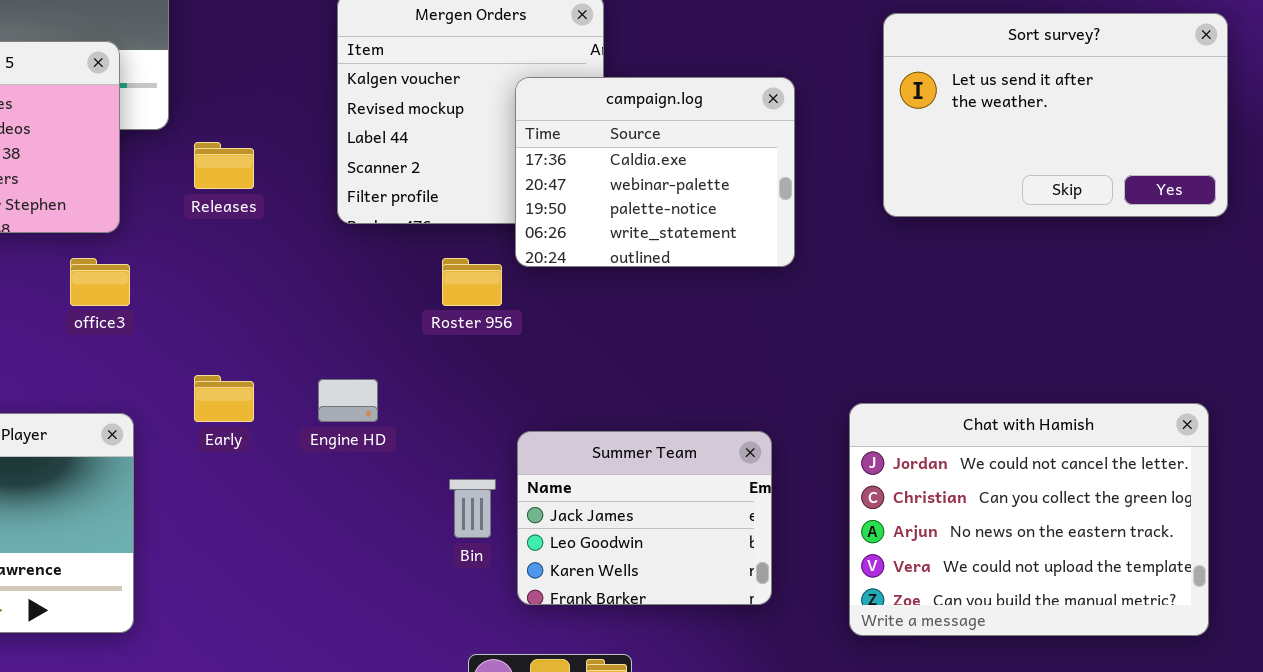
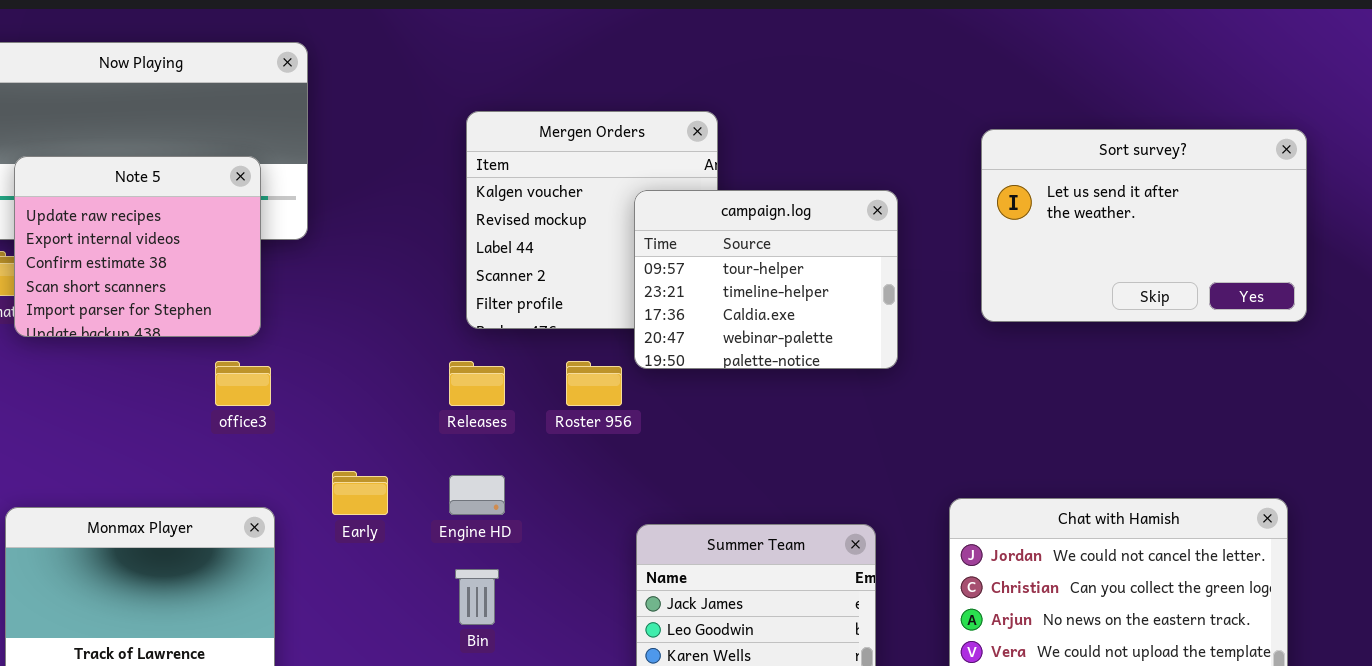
campaign.log: [515,77,795,267] -> [634,190,898,369], scrolled up 2 rows
Releases: [194,142,254,189] -> [449,361,505,406], moved
Bin: [449,479,496,538] -> [455,569,499,625], moved

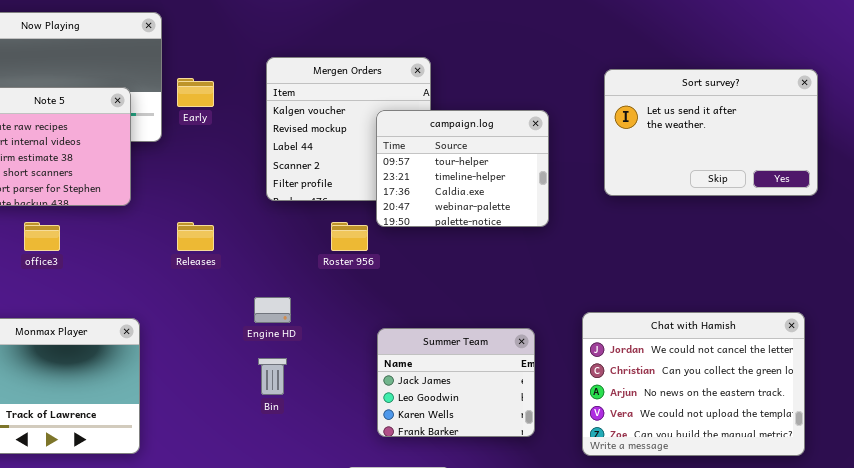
office3: [215,361,271,406] -> [24,222,60,251], moved
Releases: [449,361,505,406] -> [177,222,214,251], moved
Early: [332,471,388,515] -> [177,78,214,107], moved

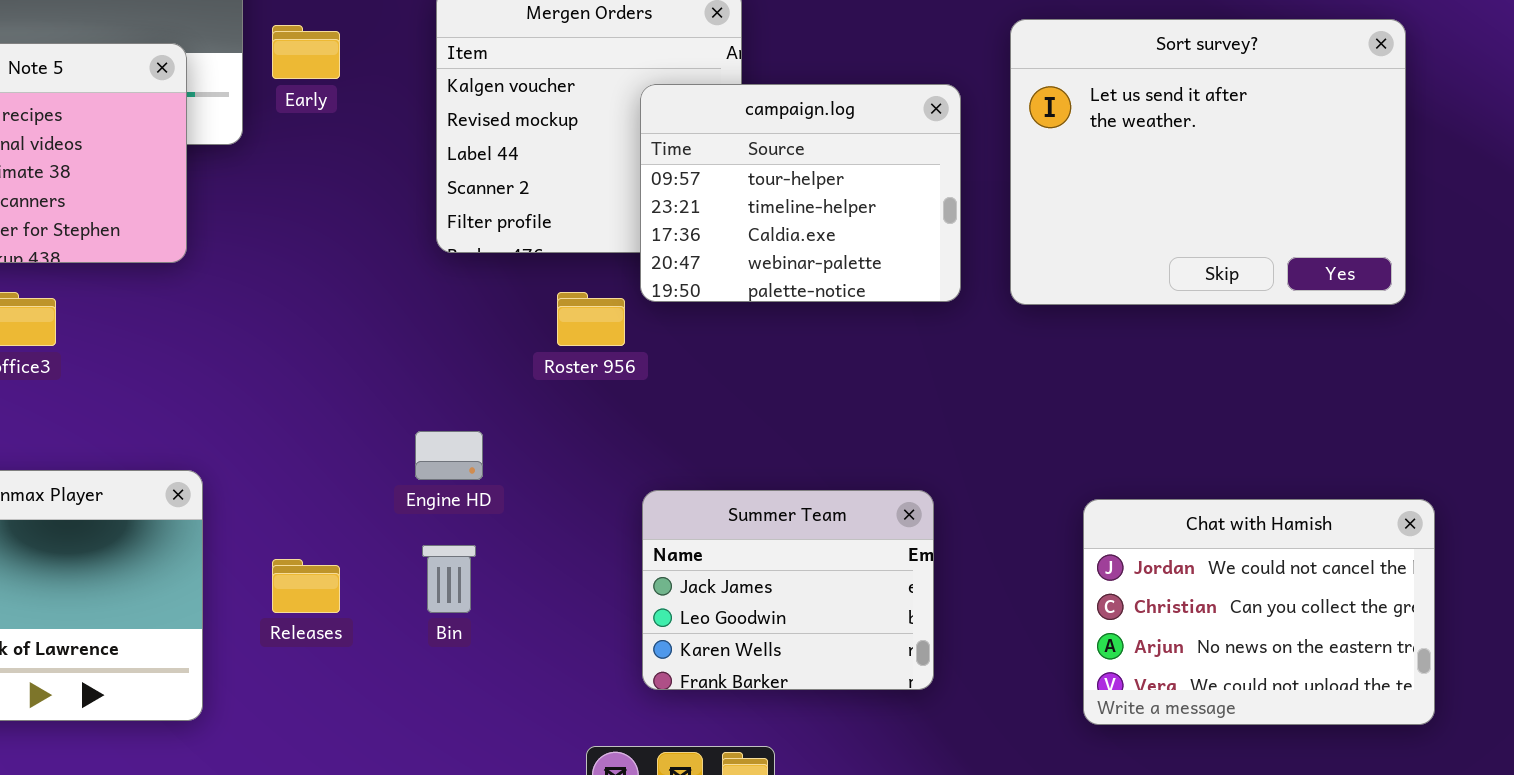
Sort survey?: [604,69,818,196] -> [1010,19,1406,305], moved, resized
Releases: [177,222,214,251] -> [272,559,340,613], moved
Chat with Hamish: [582,312,805,456] -> [1083,499,1435,725], resized

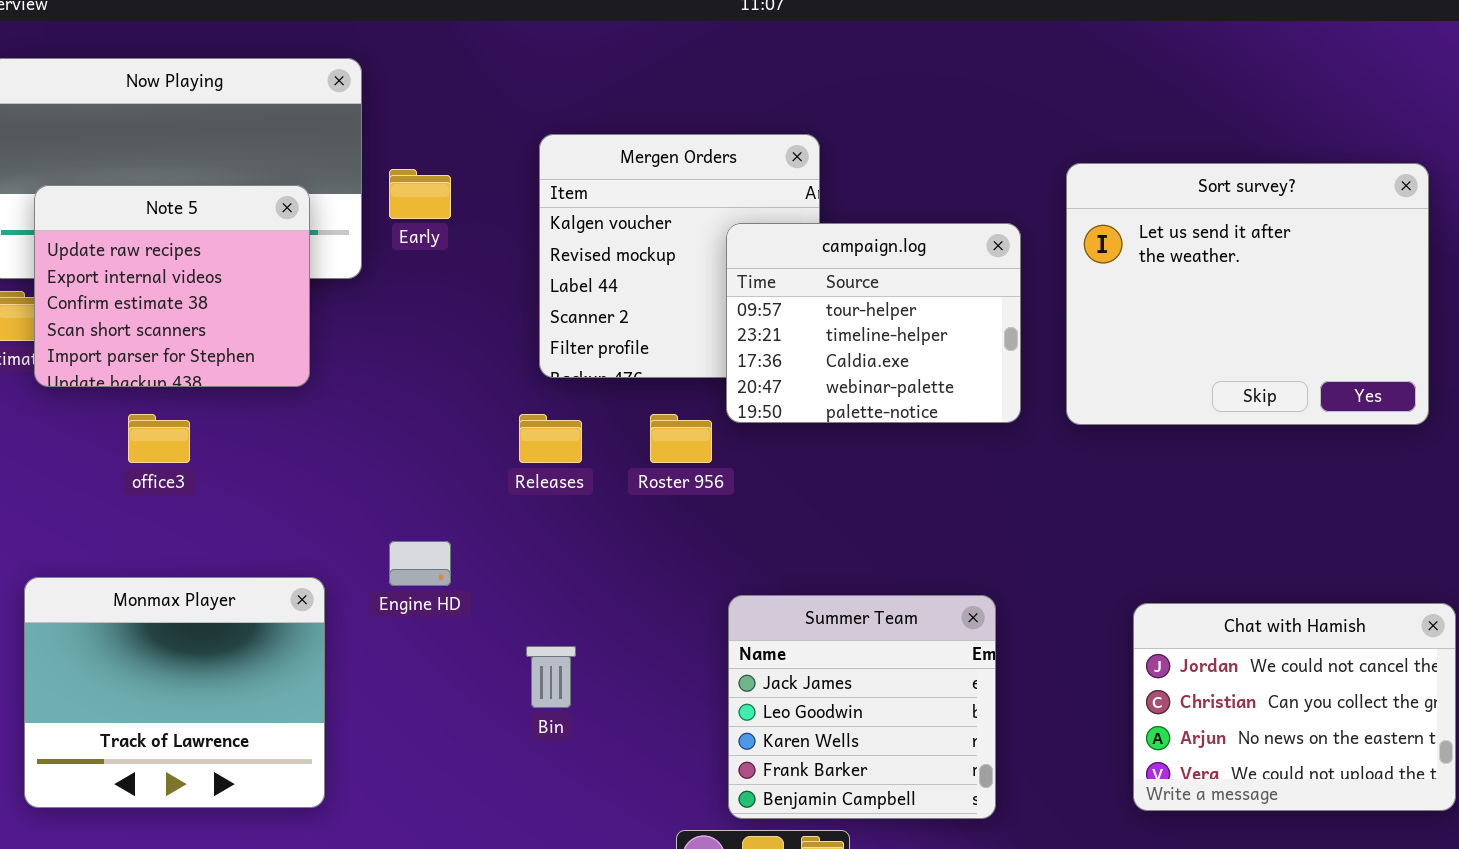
Engine HD: [415,431,483,480] -> [389,541,451,586], moved
Summer Team: [642,490,934,690] -> [728,595,996,819], resized
Releases: [272,559,340,613] -> [519,414,582,463], moved

